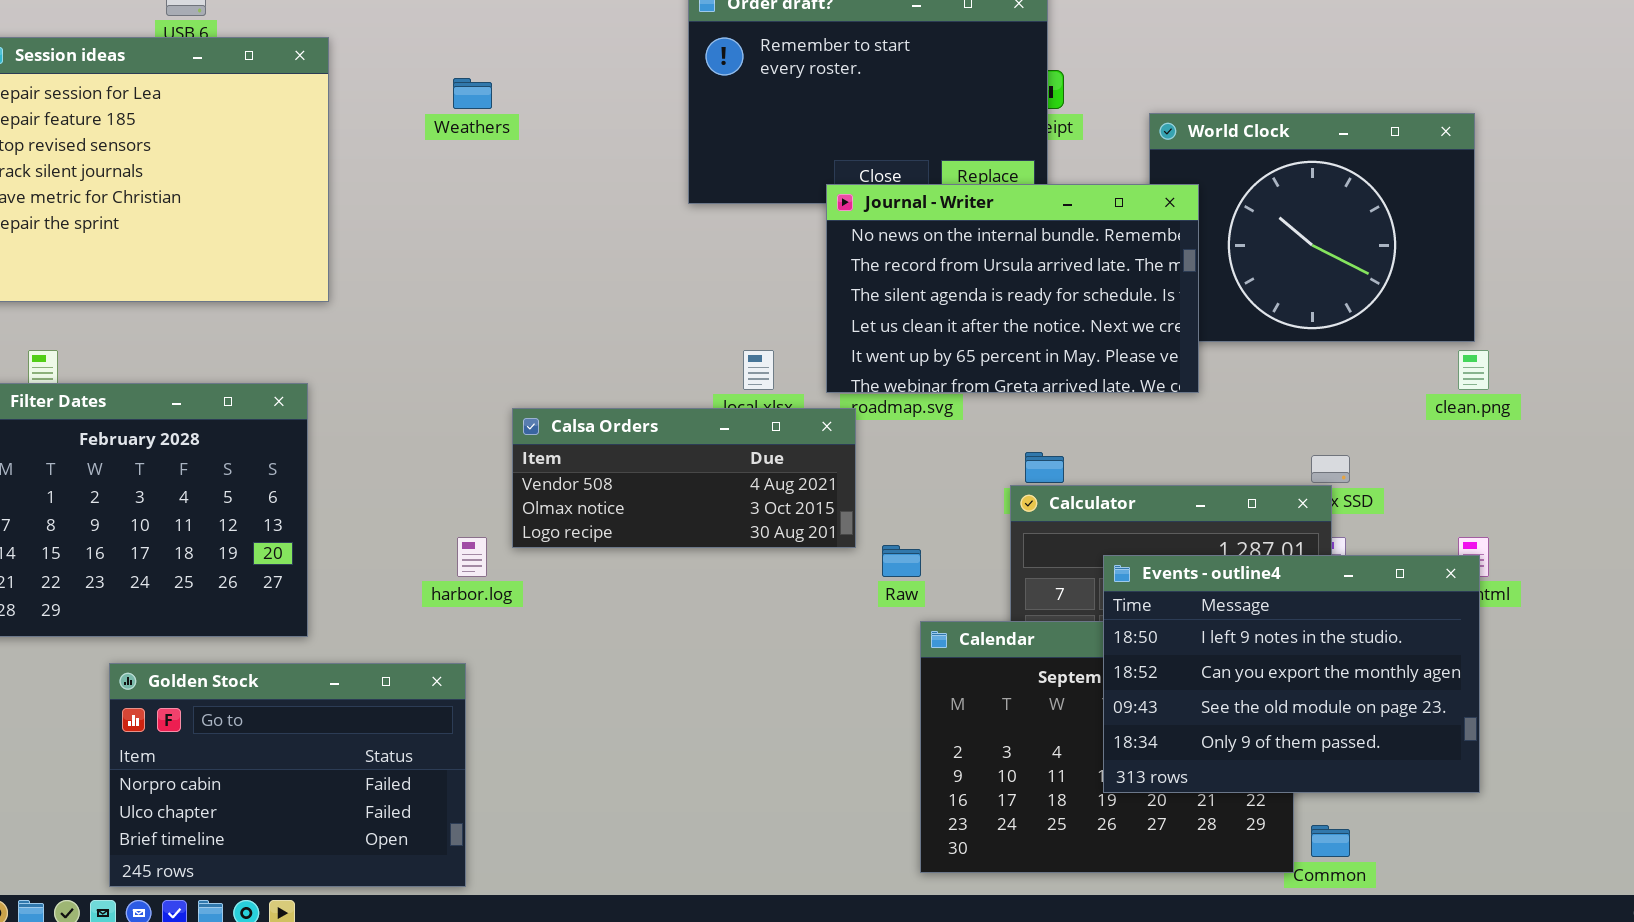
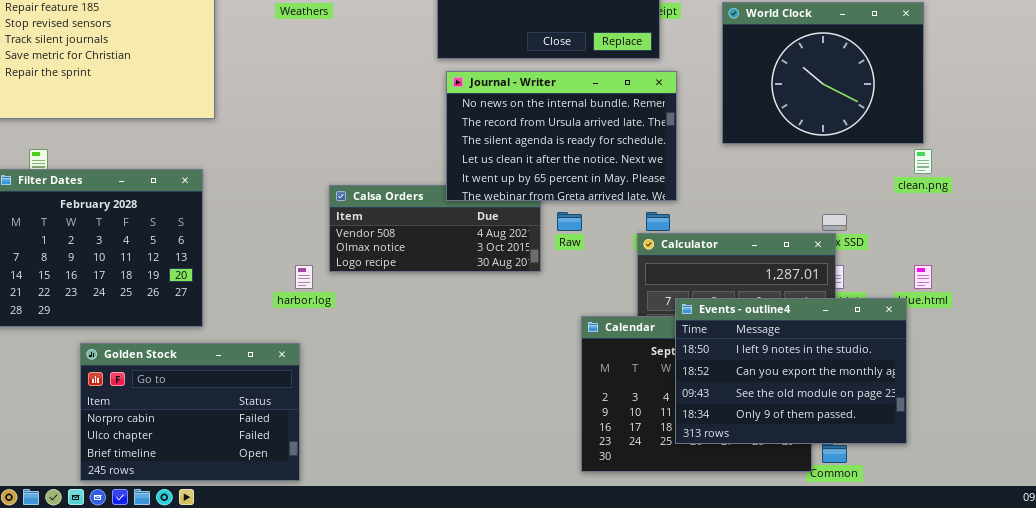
Journal - Writer: [826,184,1199,393] -> [446,71,677,201], moved
Raw: [882,545,921,577] -> [557,212,582,231], moved
Events - outline4: [1103,555,1480,793] -> [675,298,907,444], moved

